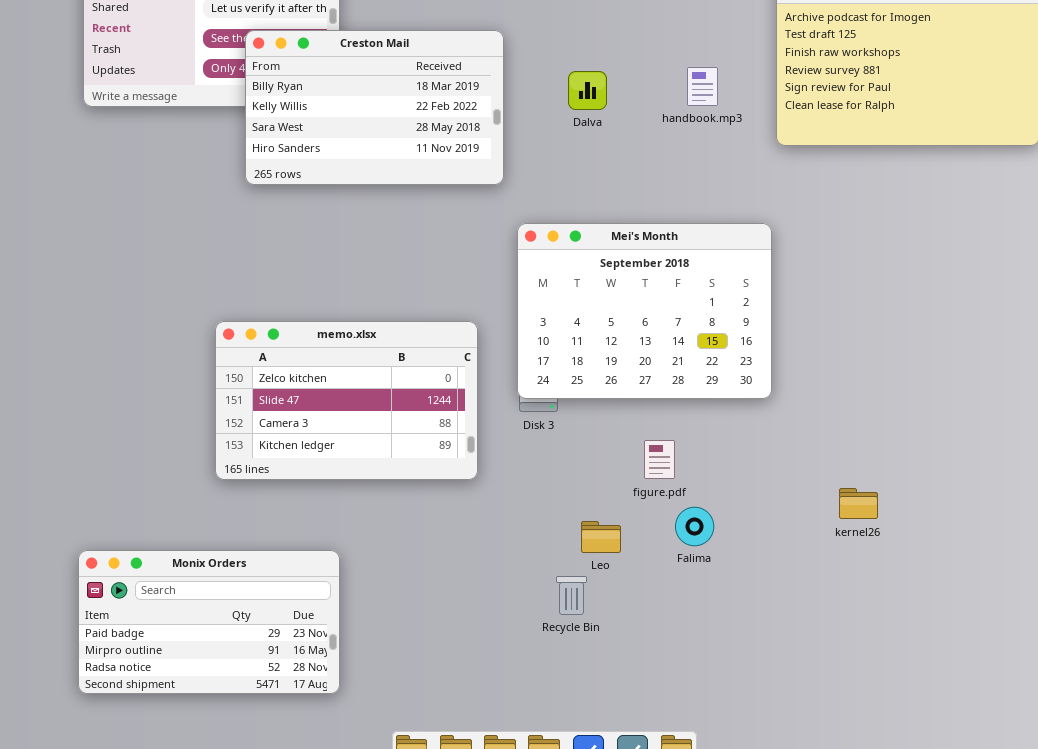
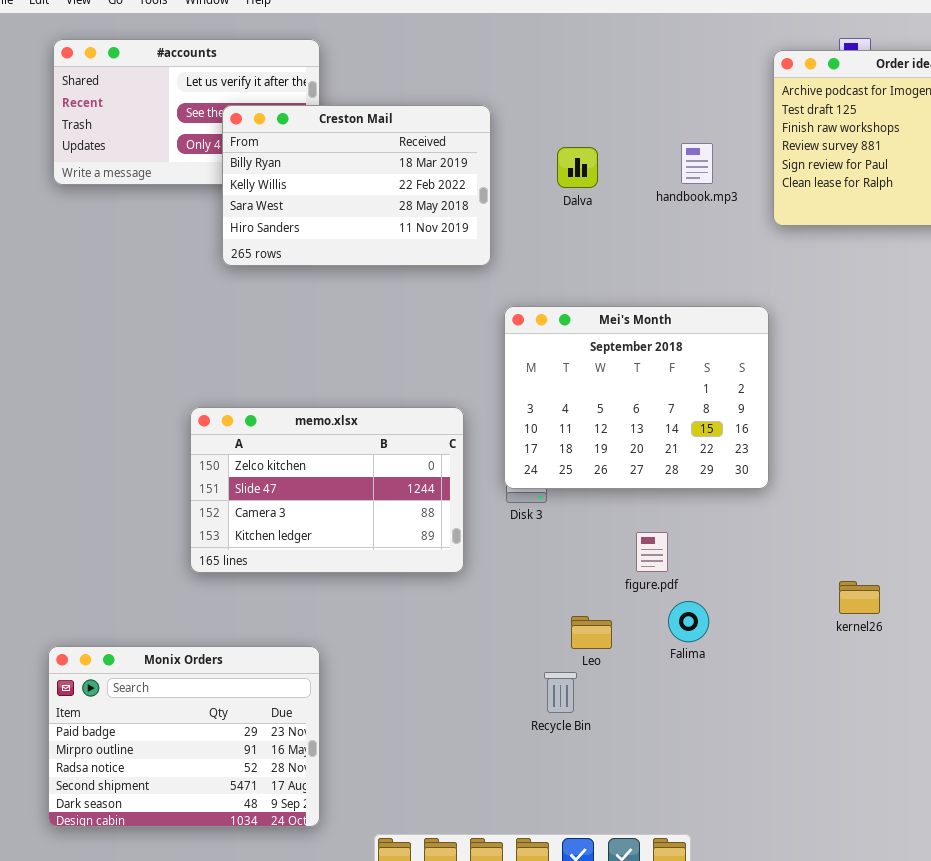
Monix Orders: [78,550,340,694] -> [48,646,320,827], resized

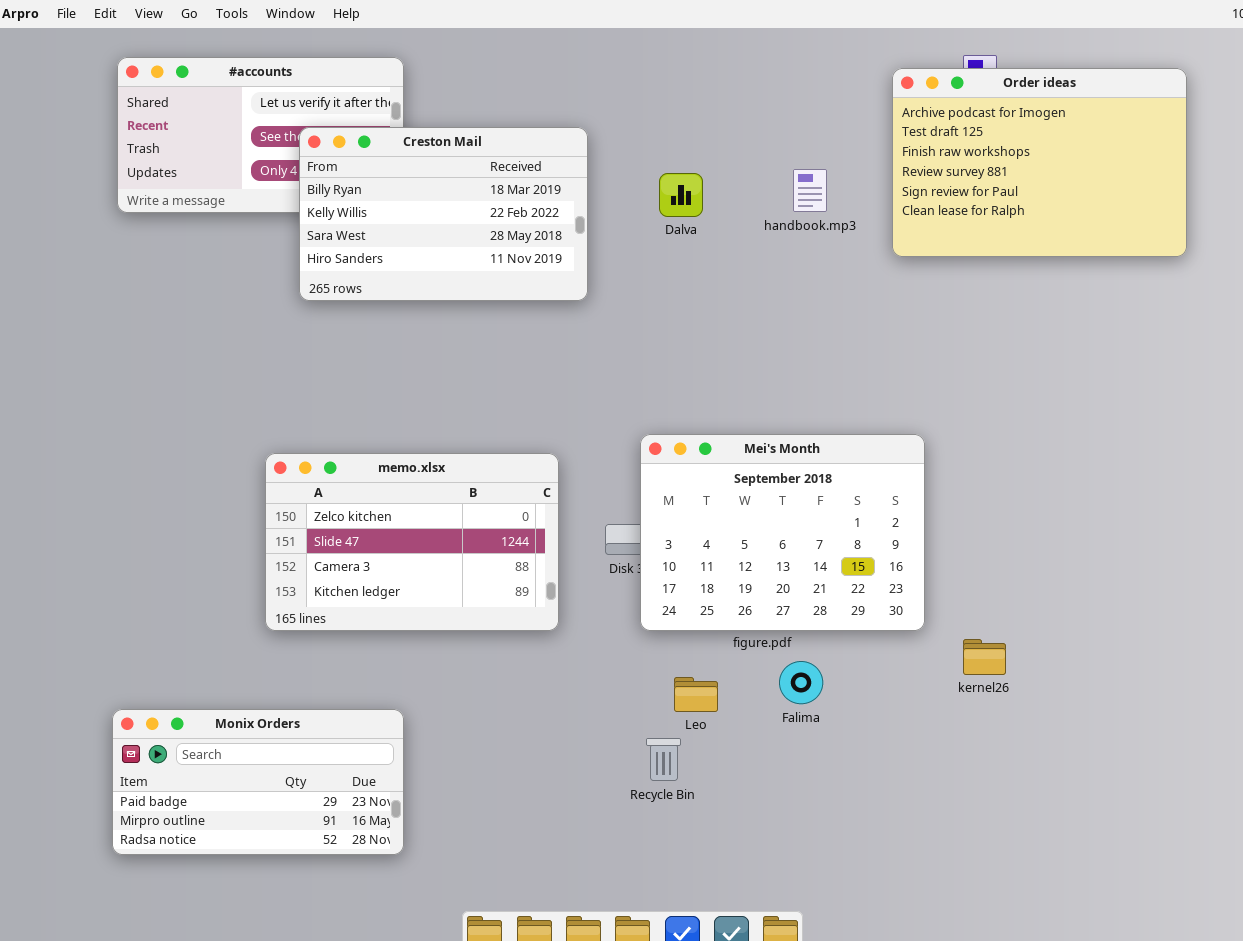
Mei's Month: [504,306,769,489] -> [640,434,925,631], moved
Monix Orders: [48,646,320,827] -> [112,709,404,855], resized

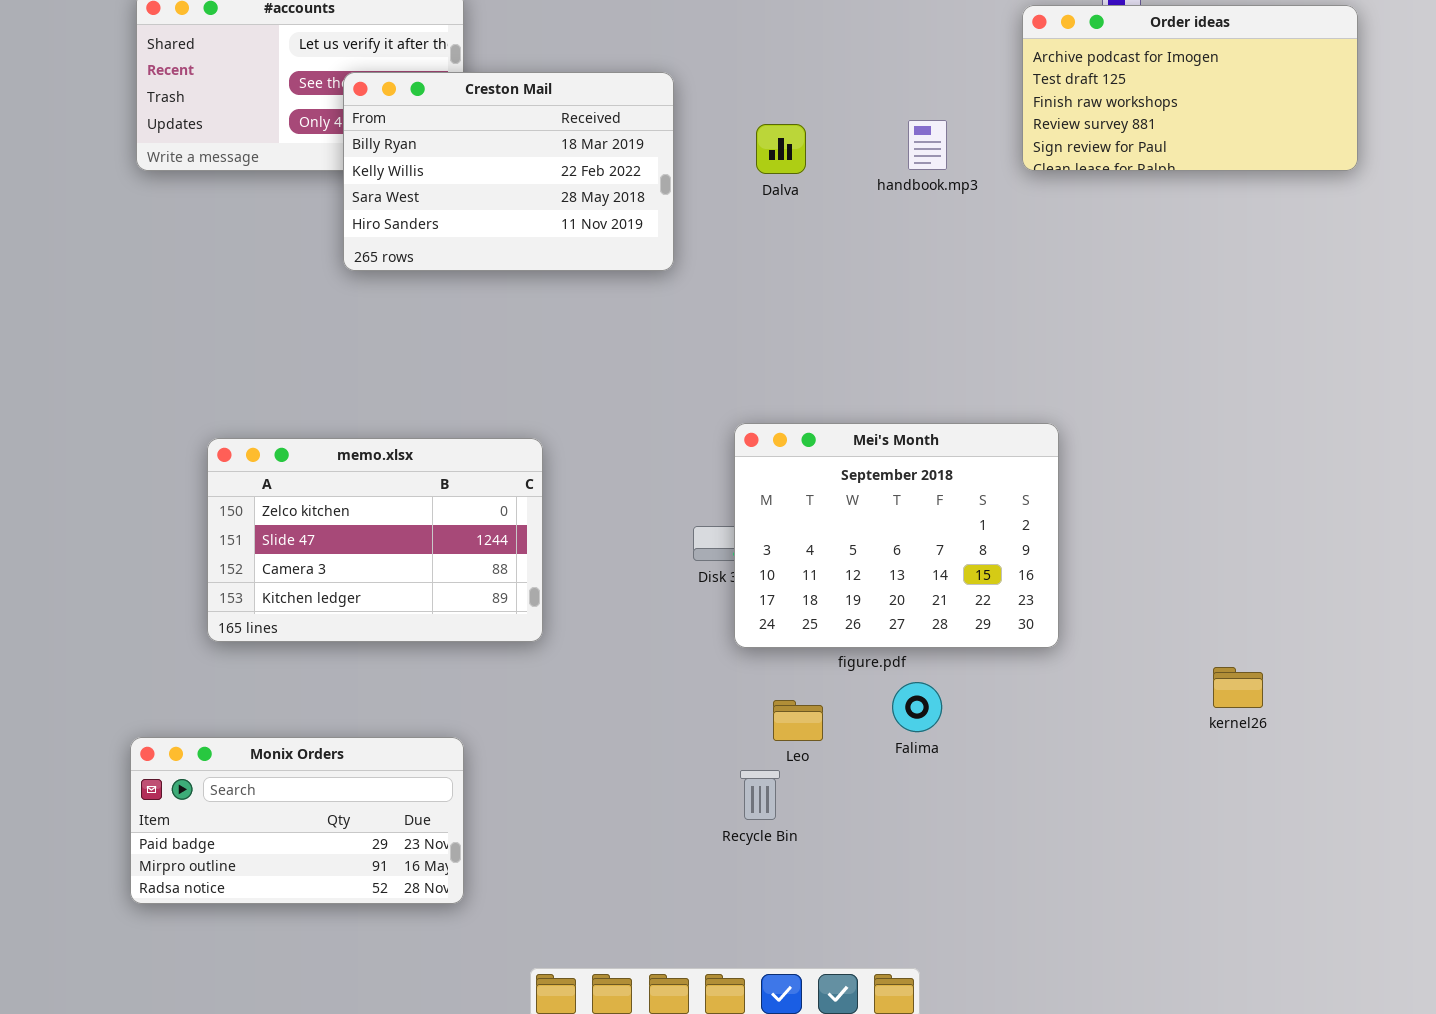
Order ideas: [892,68,1187,257] -> [1022,5,1358,171], resized
memo.xlsx: [265,453,559,631] -> [207,438,543,642], moved
kernel26: [963,639,1006,675] -> [1213,667,1263,708], moved

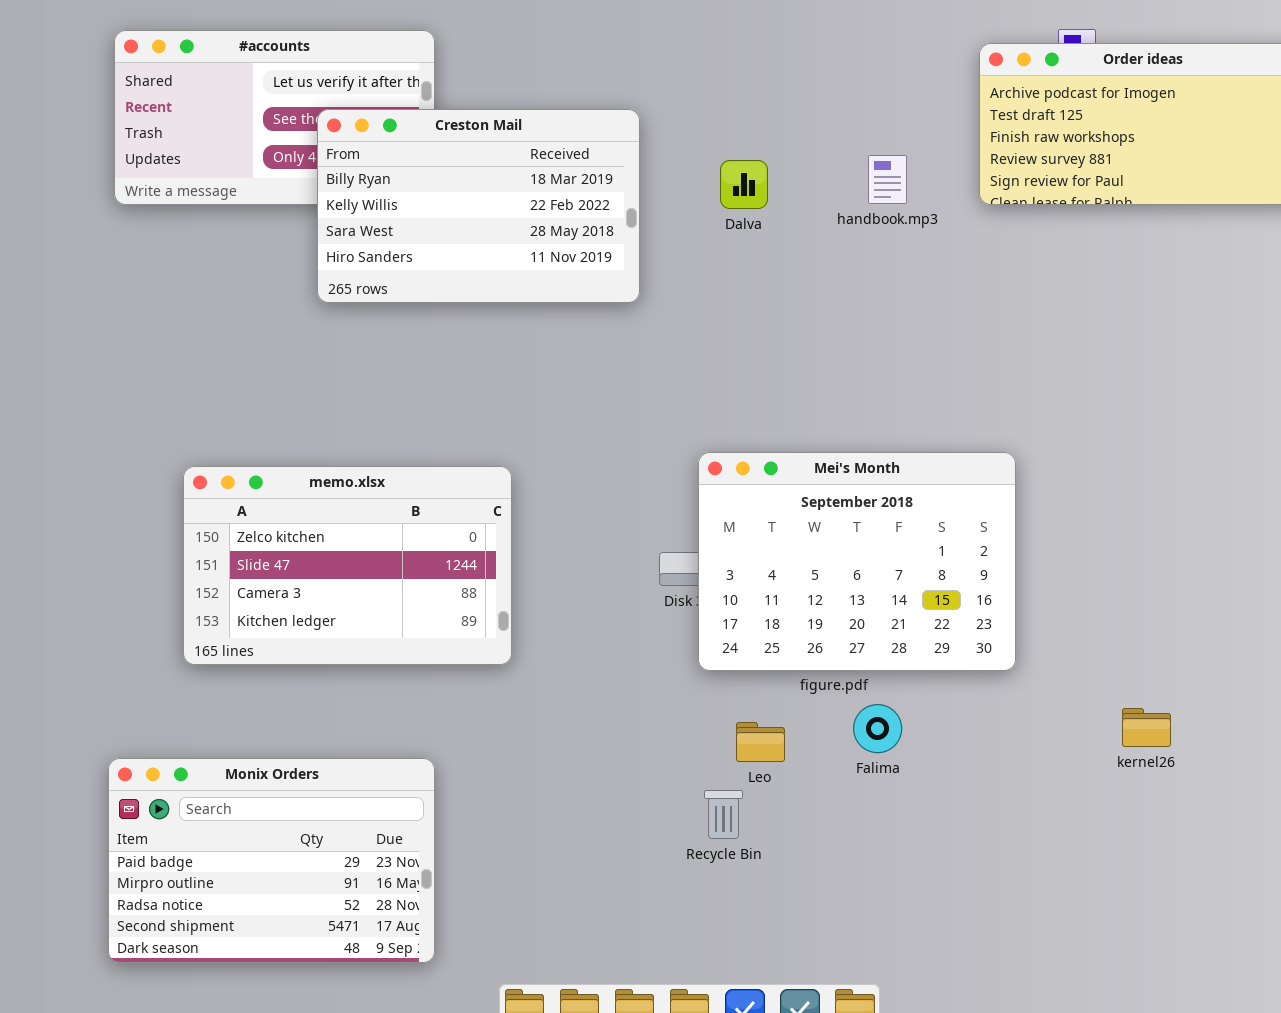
kernel26: [1213,667,1263,708] -> [1122,708,1171,747], moved
Monix Orders: [130,737,464,904] -> [108,758,435,963], resized

